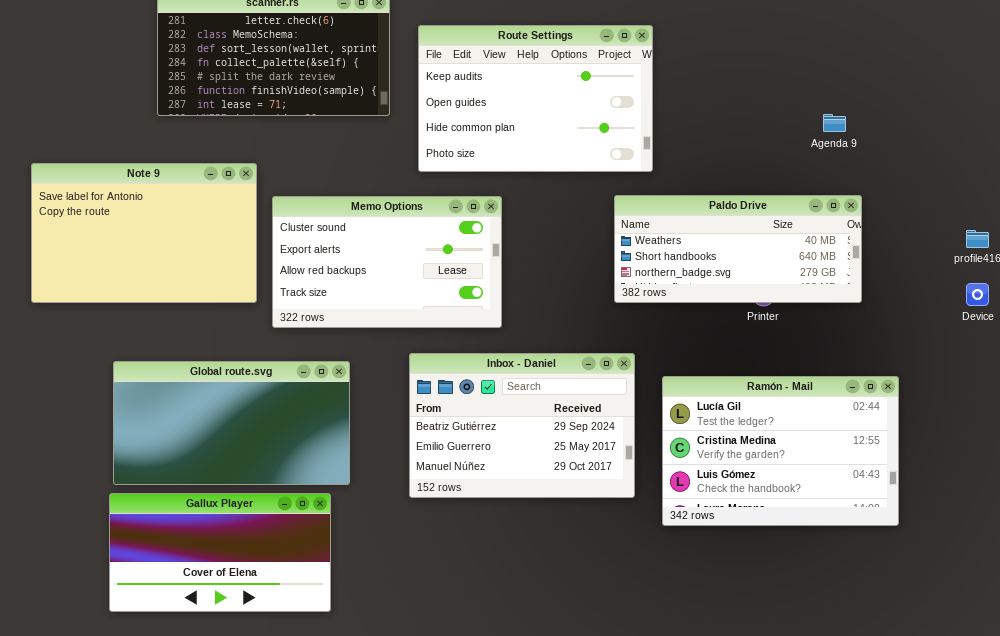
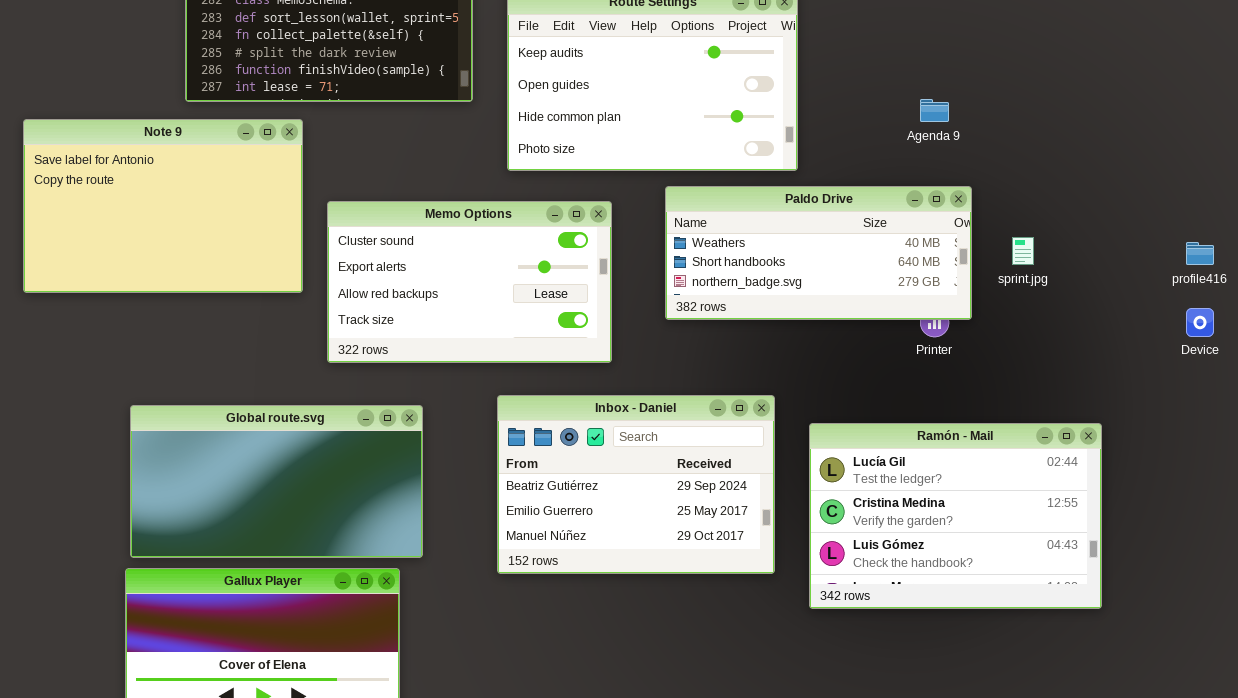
Agenda 9: [823,114,846,132] -> [920,99,949,122], moved
Note 9: [31,163,257,303] -> [23,119,303,293], moved
Paldo Drive: [614,195,862,303] -> [665,186,972,320], moved

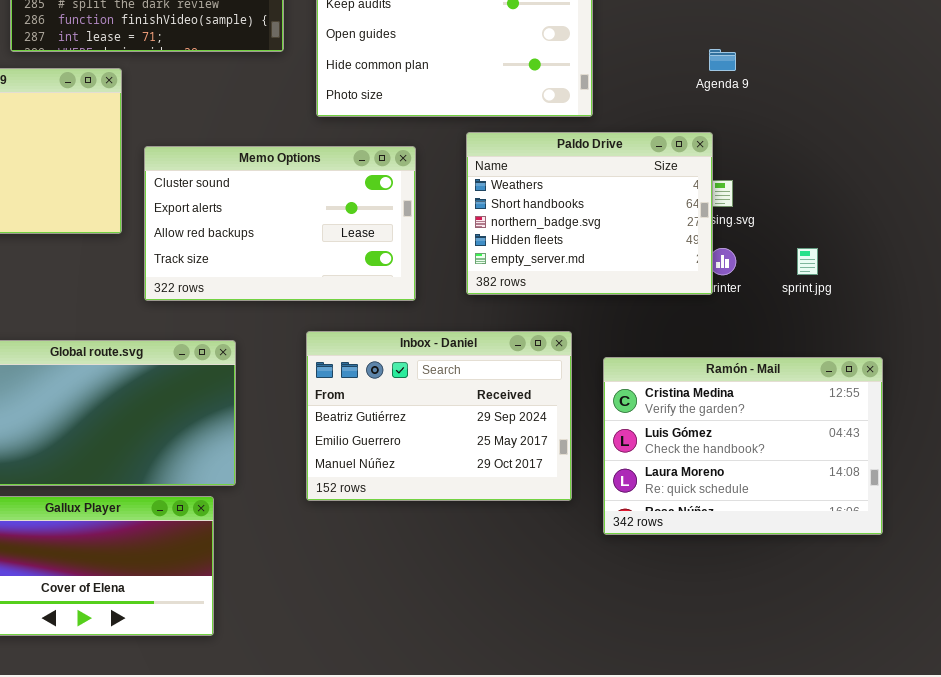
Paldo Drive: [665,186,972,320] -> [466,132,713,295], resized
sprint.jpg: [1012,237,1034,265] -> [797,248,818,275], moved
Ramón - Mail: [809,423,1102,609] -> [603,357,883,535], scrolled down 1 row

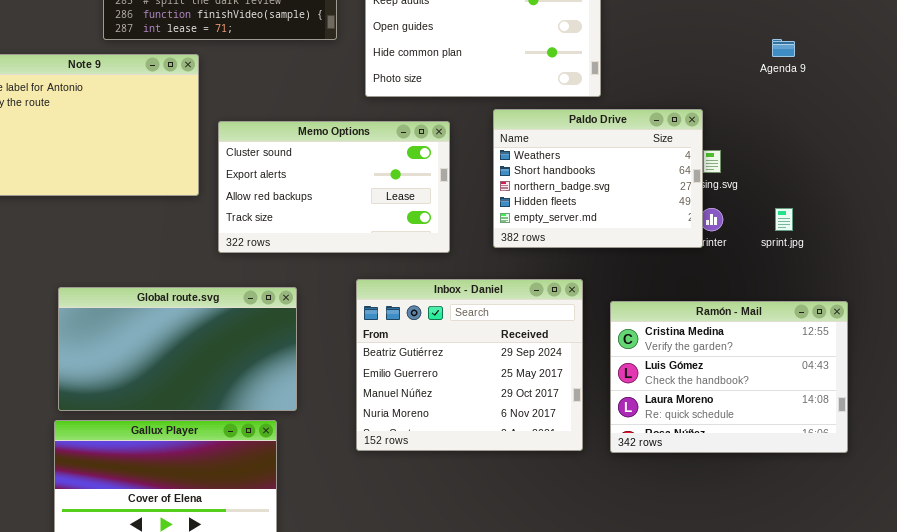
Agenda 9: [709,49,736,71] -> [772,39,795,57], moved
Inbox - Daniel: [306,331,572,501] -> [356,279,583,451], resized

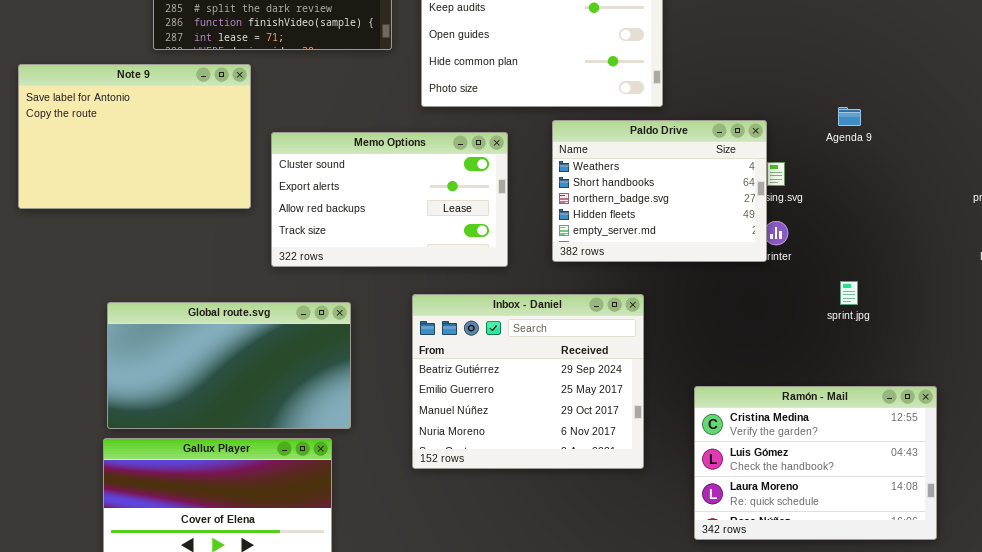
Agenda 9: [772,39,795,57] -> [838,107,861,126], moved
sprint.jpg: [775,208,793,231] -> [840,281,858,305], moved
Ramón - Mail: [610,301,848,453] -> [694,386,937,540], moved

